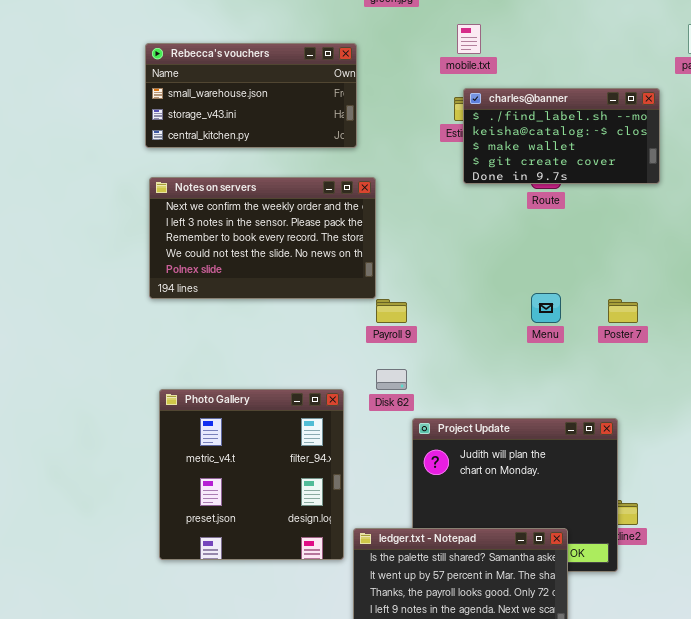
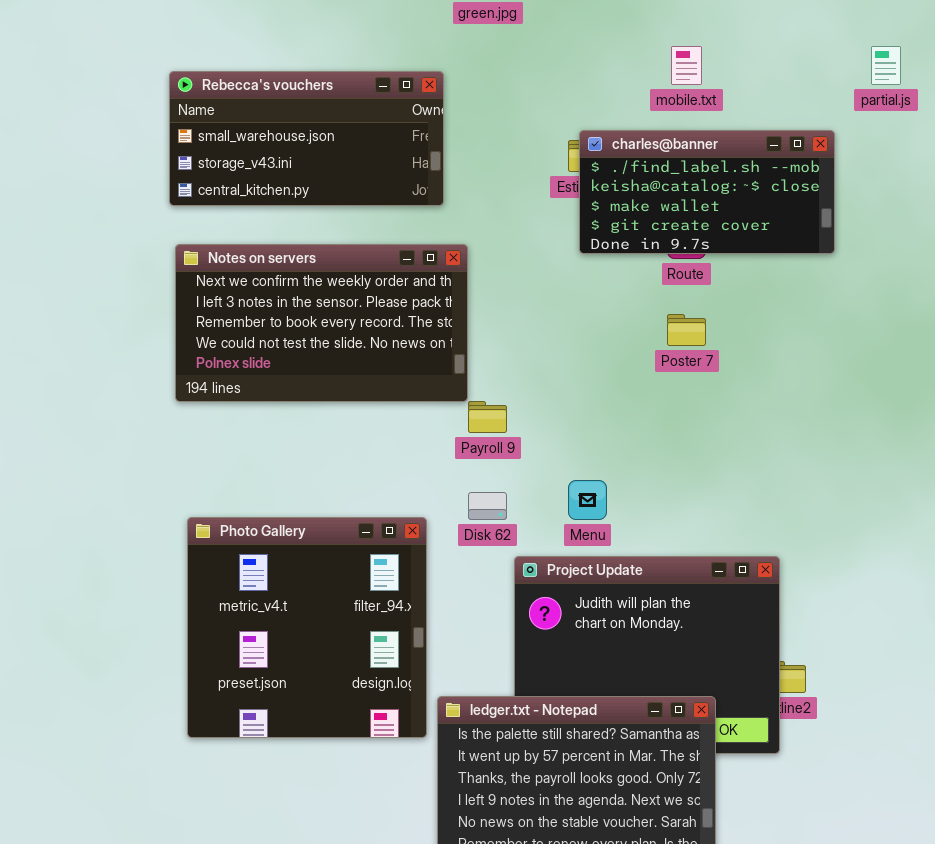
mobile.txt: [457,24,481,54] -> [671,46,702,85], moved
Menu: [531,293,561,323] -> [568,480,607,520], moved
Poster 7: [608,299,638,323] -> [667,314,706,346], moved

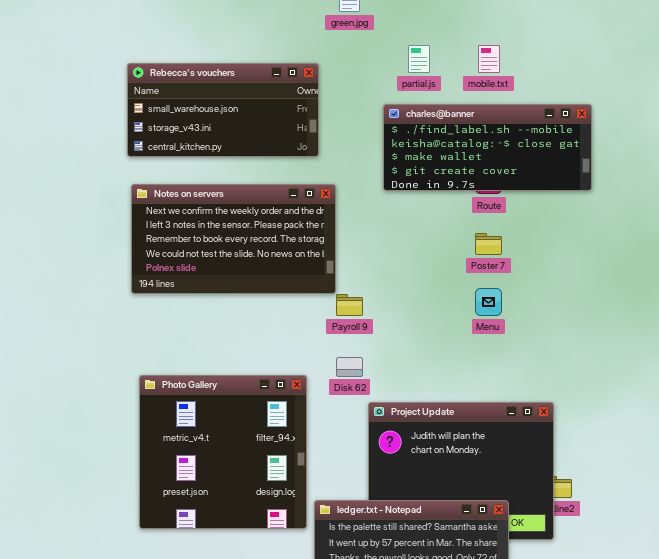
partial.js: [871,46,901,85] -> [408,45,430,73], moved
charles@banner: [579,130,835,254] -> [383,104,592,191], resized
Menu: [568,480,607,520] -> [475,288,502,316], moved

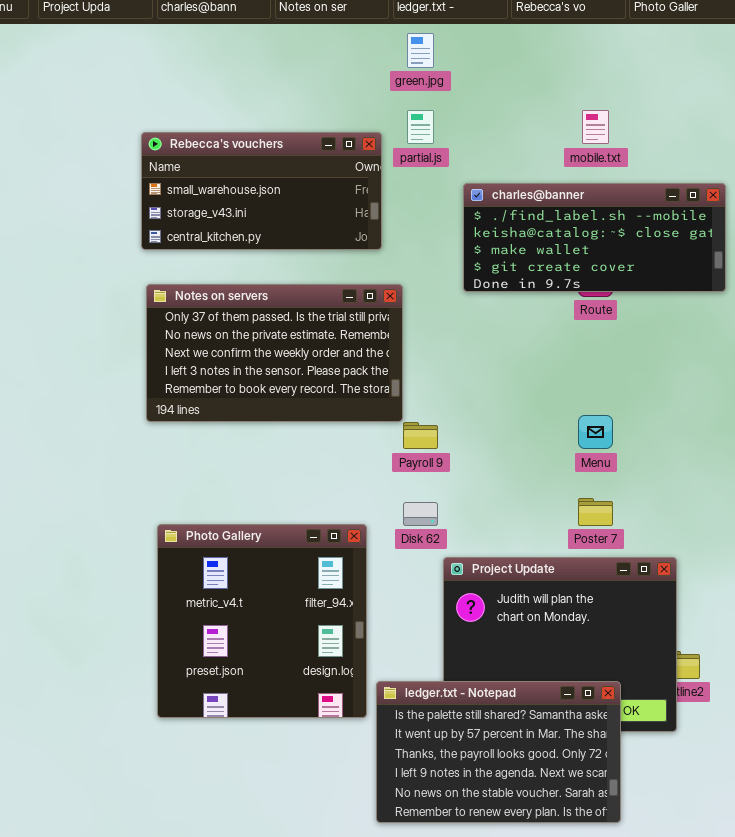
partial.js: [408,45,430,73] -> [407,110,434,144], moved
Notes on servers: [131,184,336,294] -> [146,284,403,422], scrolled up 2 rows
Poster 7: [475,233,502,255] -> [578,498,613,526], moved

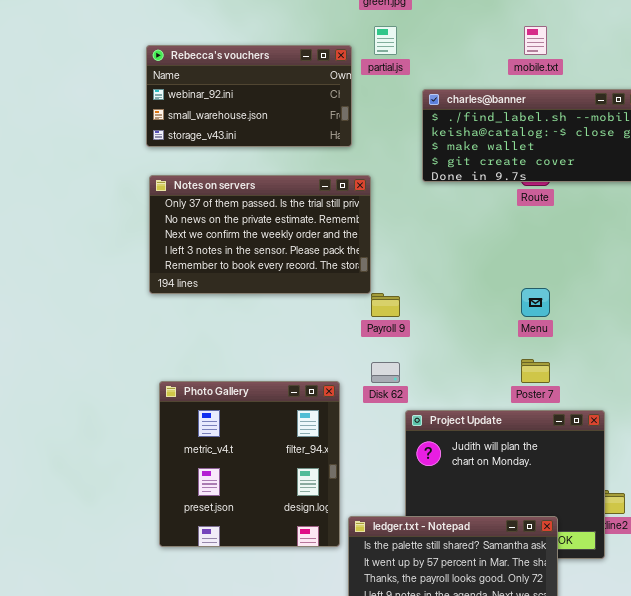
Rebecca's vouchers: [141,132,382,250] -> [146,45,352,147], scrolled up 1 row

